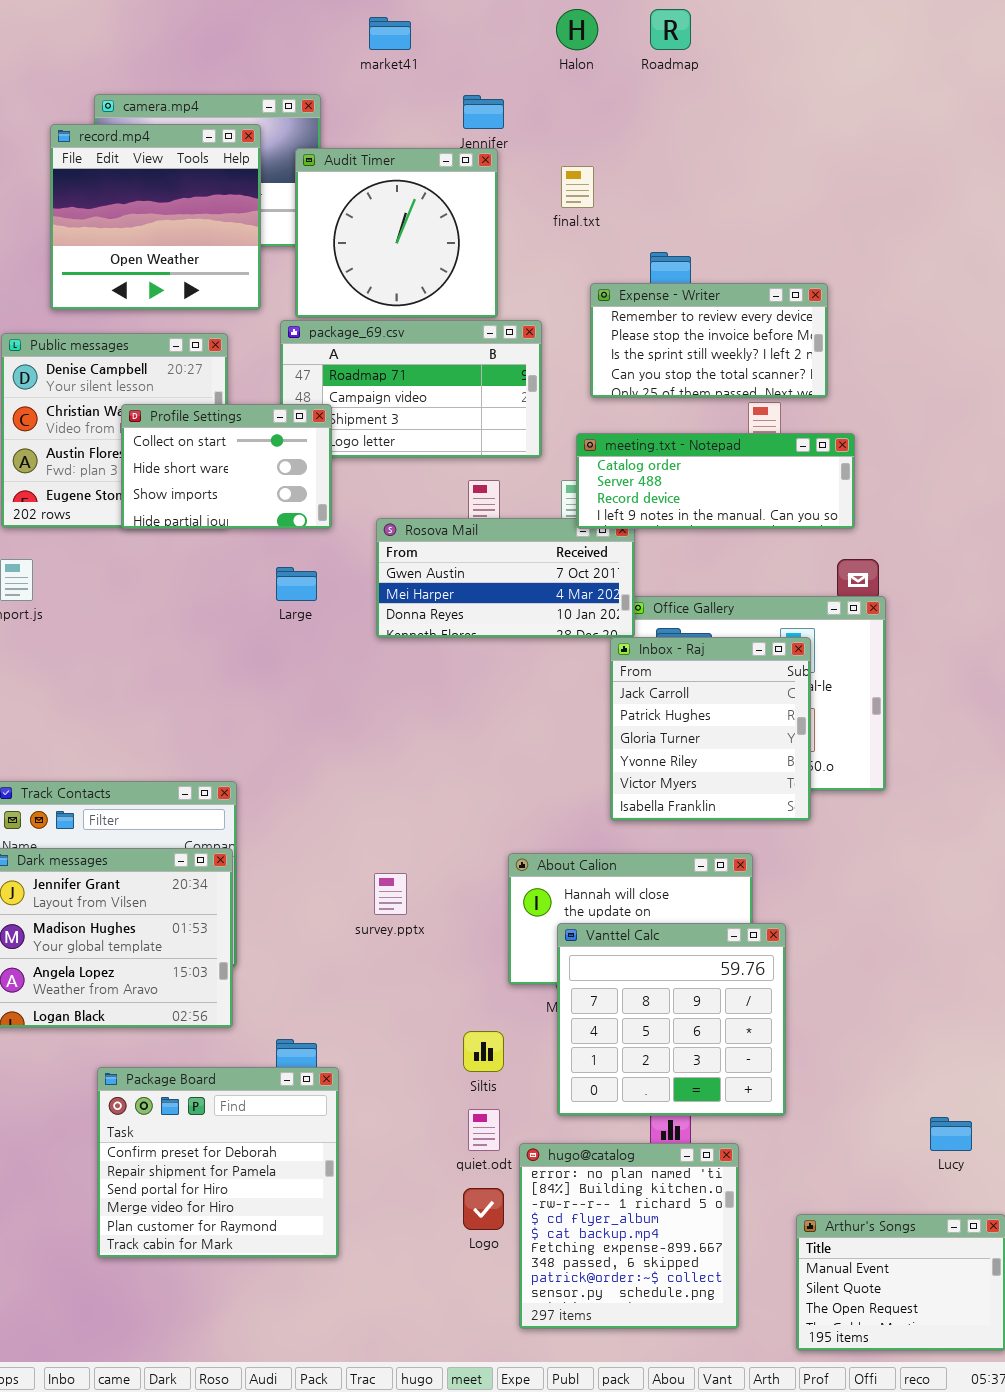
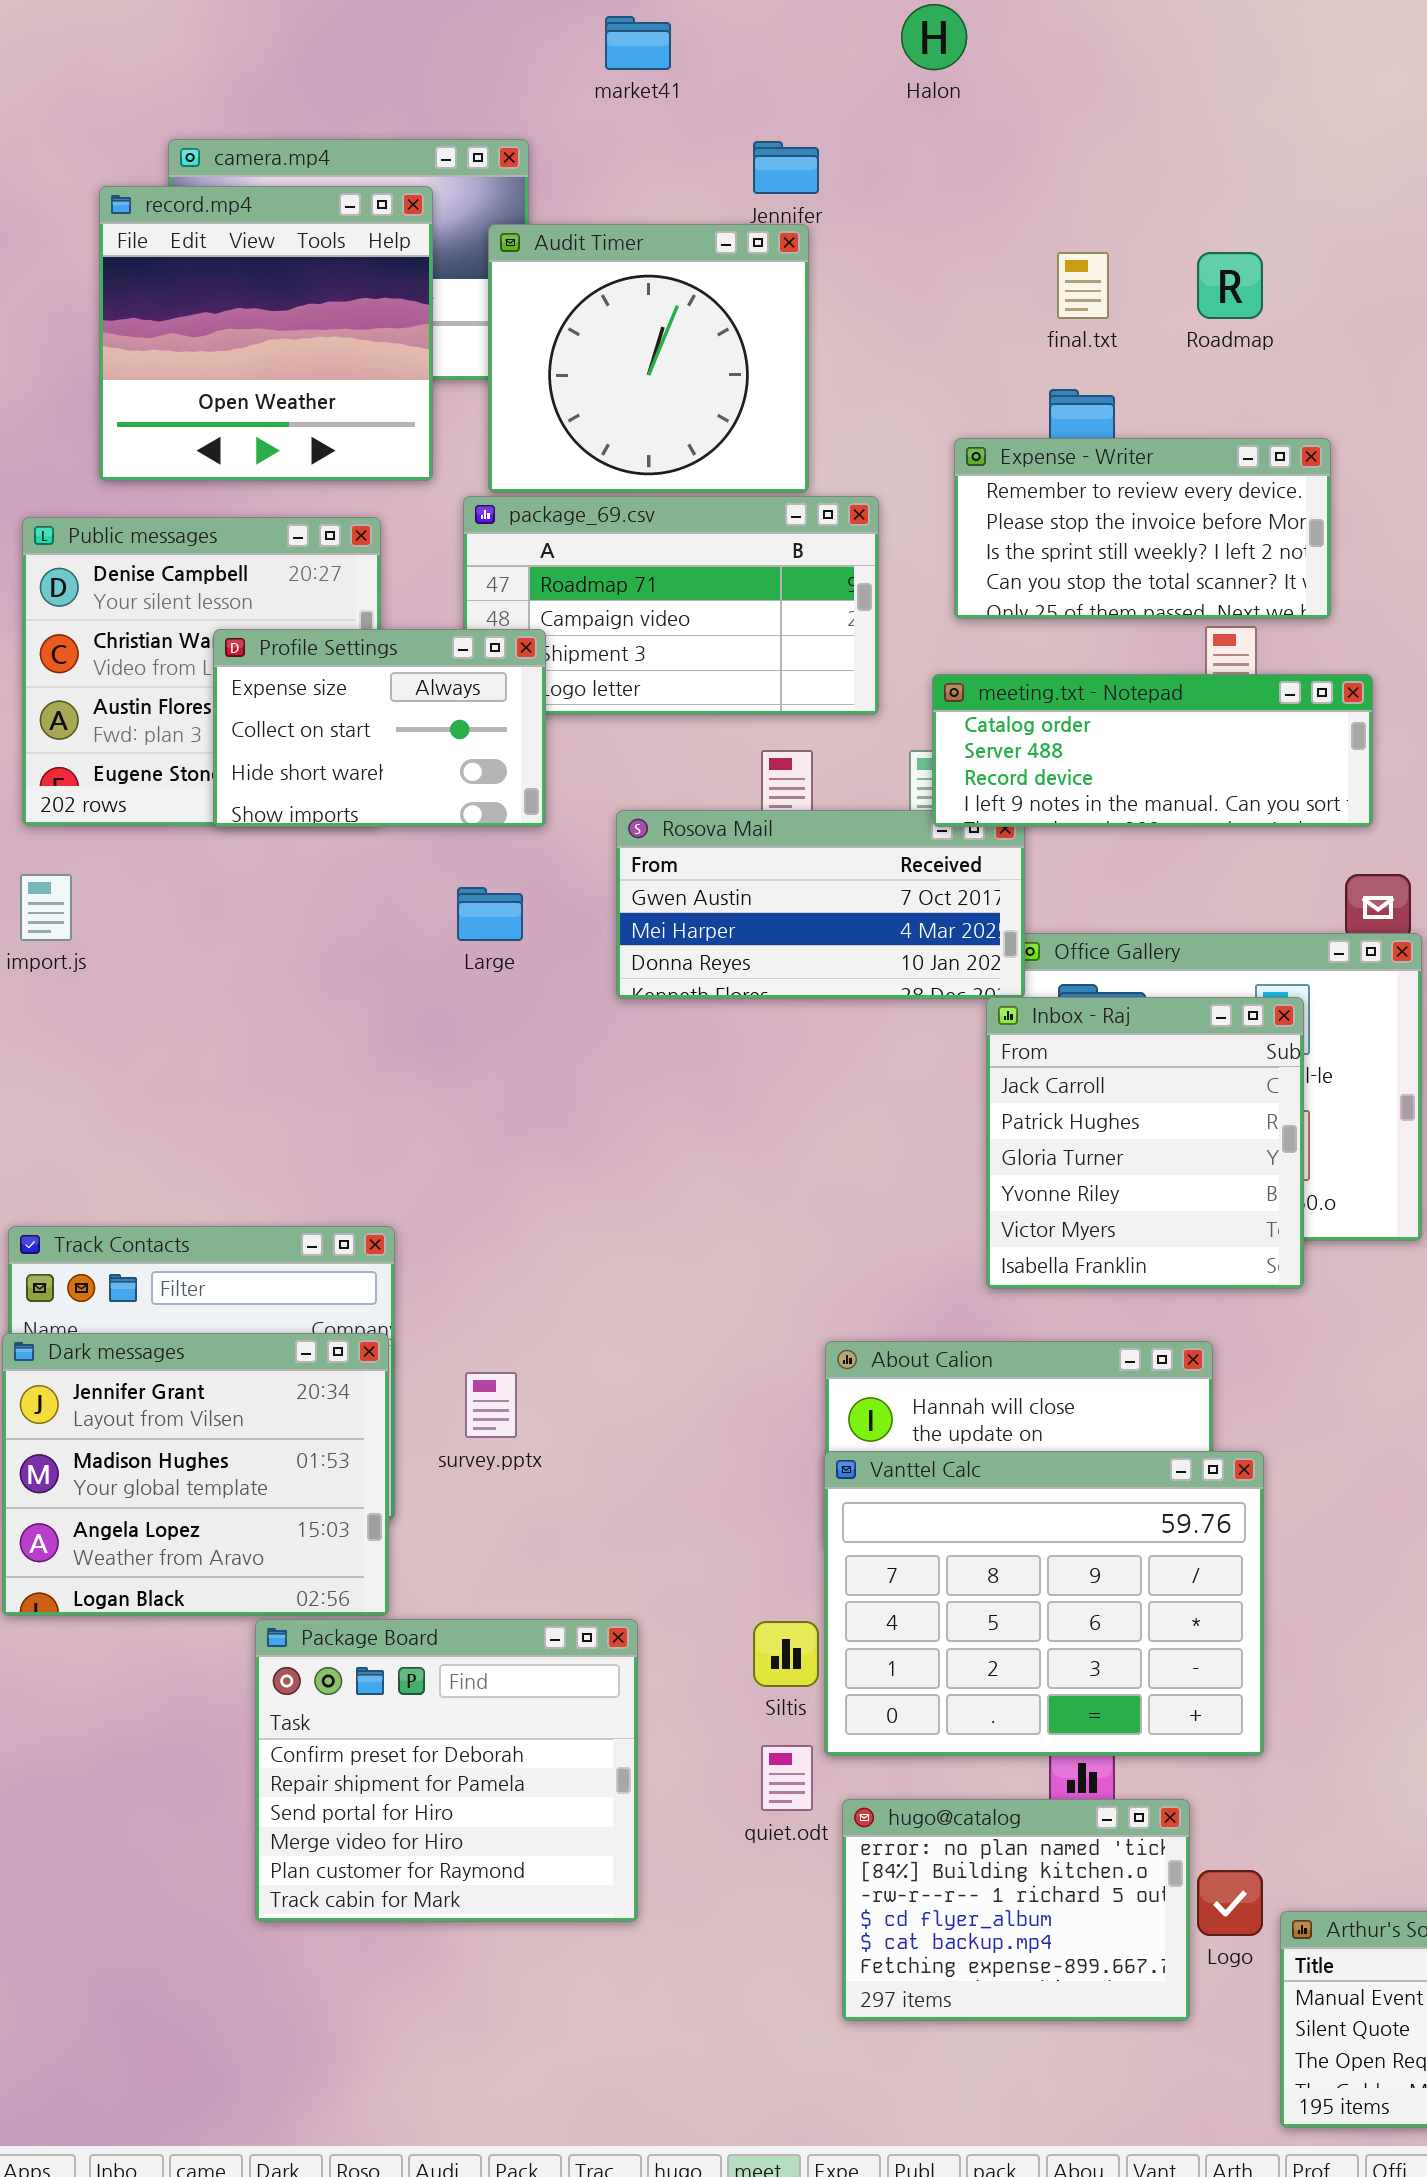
Roadmap: [650,9,691,50] -> [1197,252,1263,319], moved
final.txt: [561,166,594,208] -> [1057,252,1109,319], moved
Profile Settings: [121,404,332,529] -> [213,629,546,827], scrolled up 1 row
survey.pptx: [374,873,407,915] -> [465,1372,517,1438], moved
Vanttel Calc: [557,923,786,1116] -> [824,1451,1264,1756], resized
Package Board: [97,1067,339,1258] -> [255,1619,638,1922], moved
hugo@catalog: [519,1143,739,1329] -> [842,1799,1190,2021], resized
Logo: [463,1188,504,1230] -> [1197,1870,1263,1936], moved

